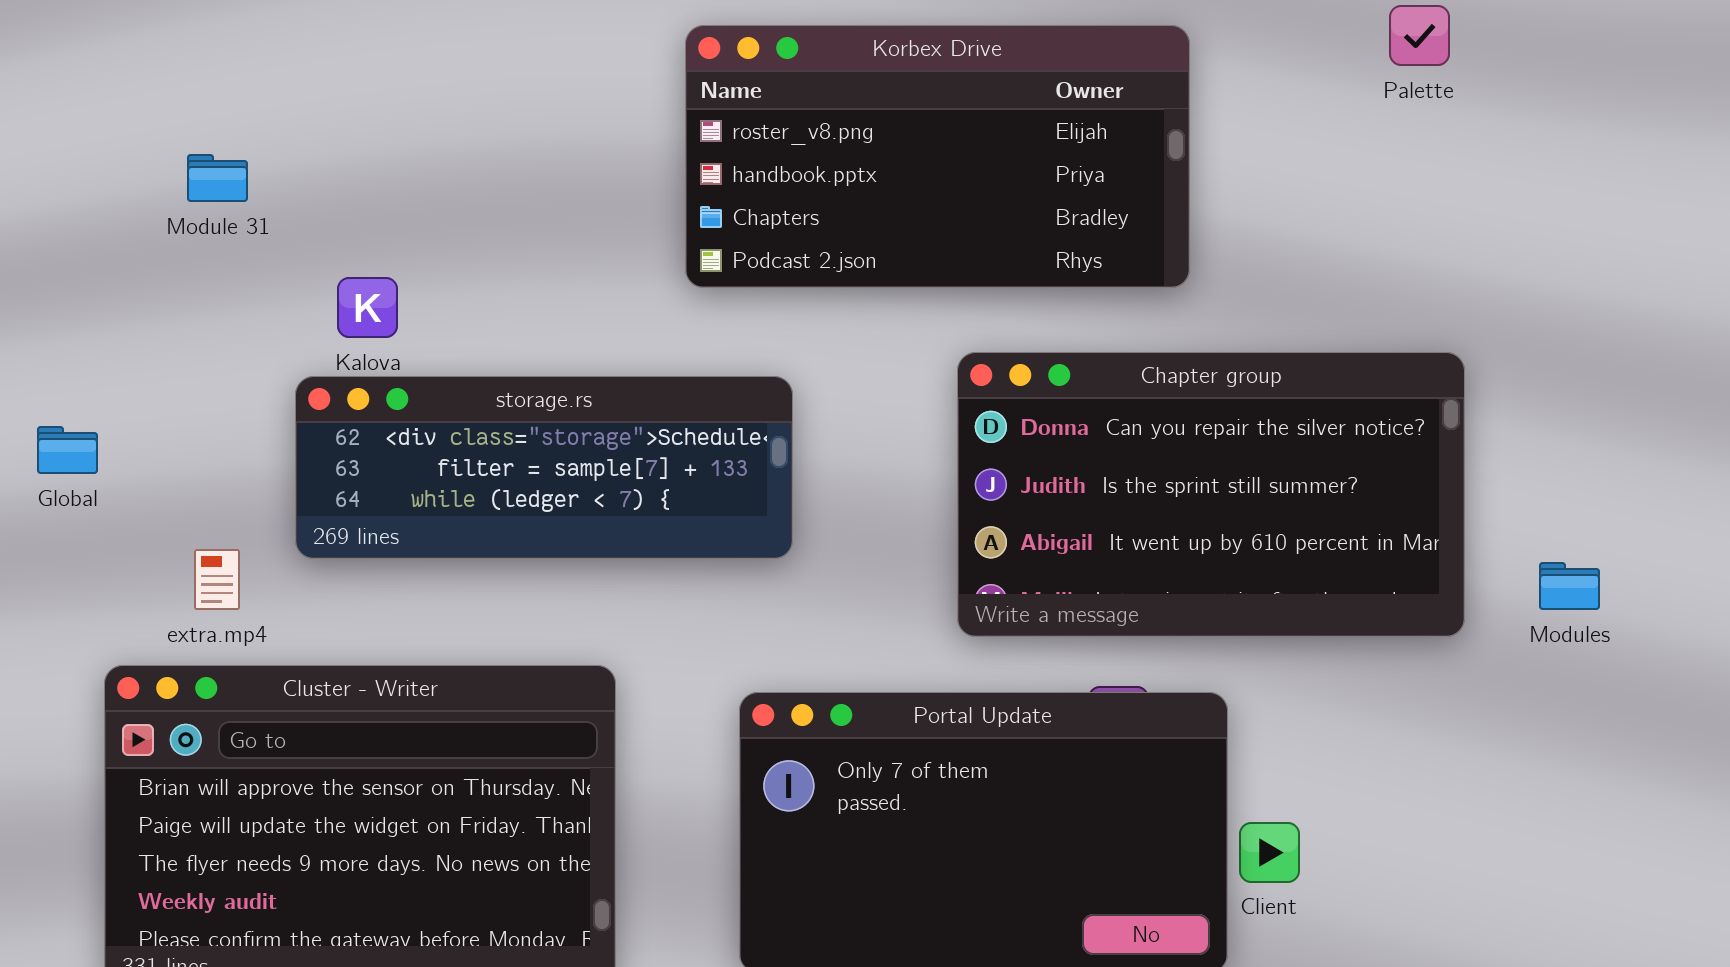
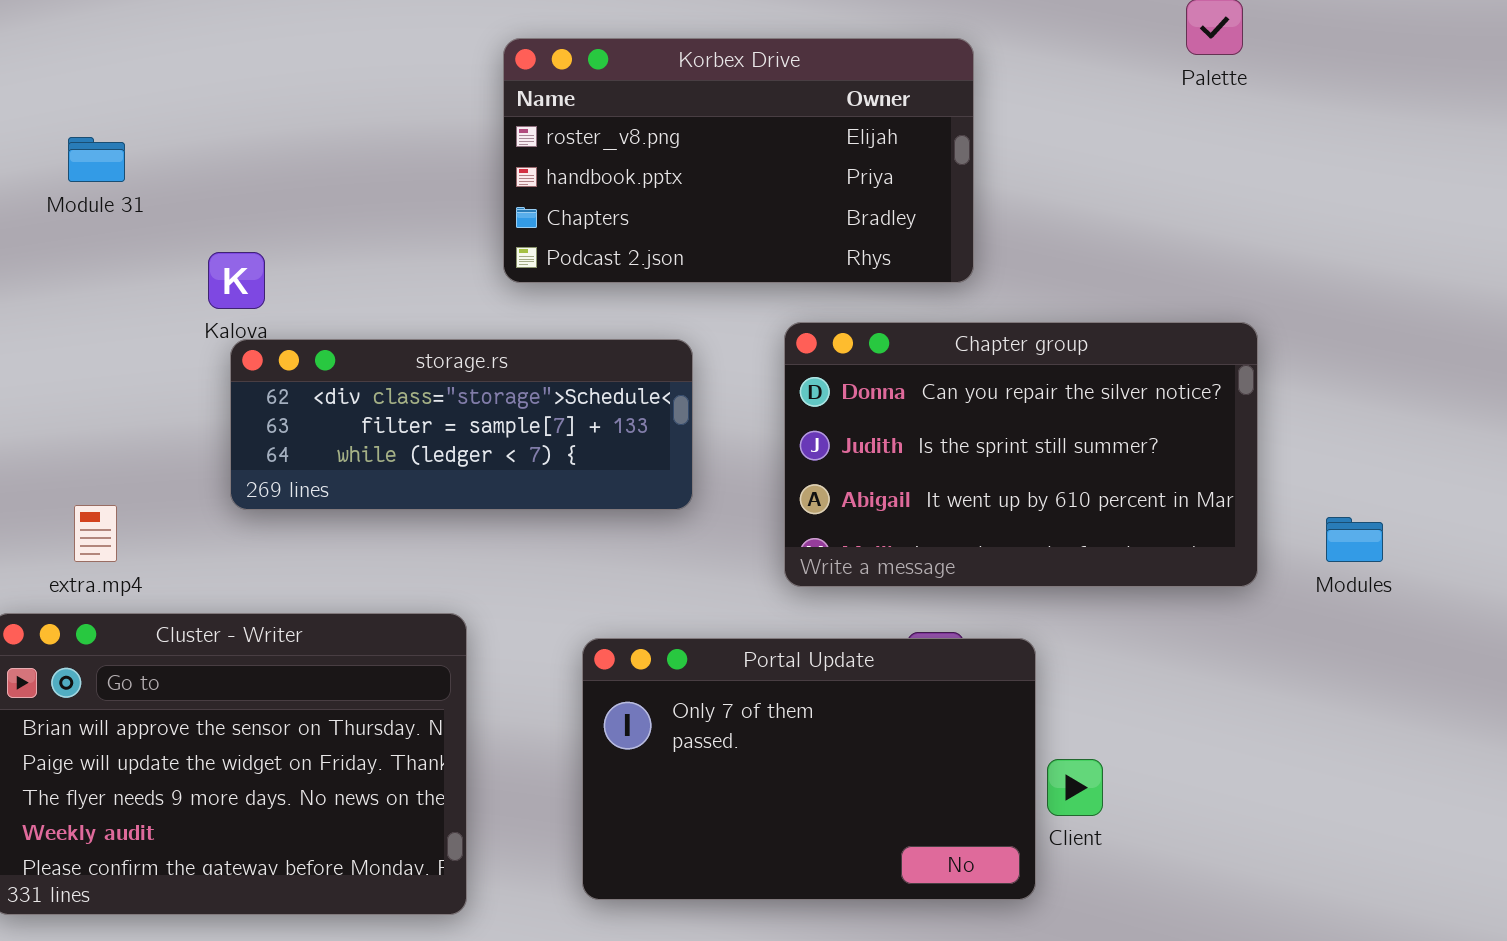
Korbex Drive: [685,25,1190,288] -> [503,38,974,283], moved
storage.rs: [295,376,793,559] -> [230,339,693,510], moved

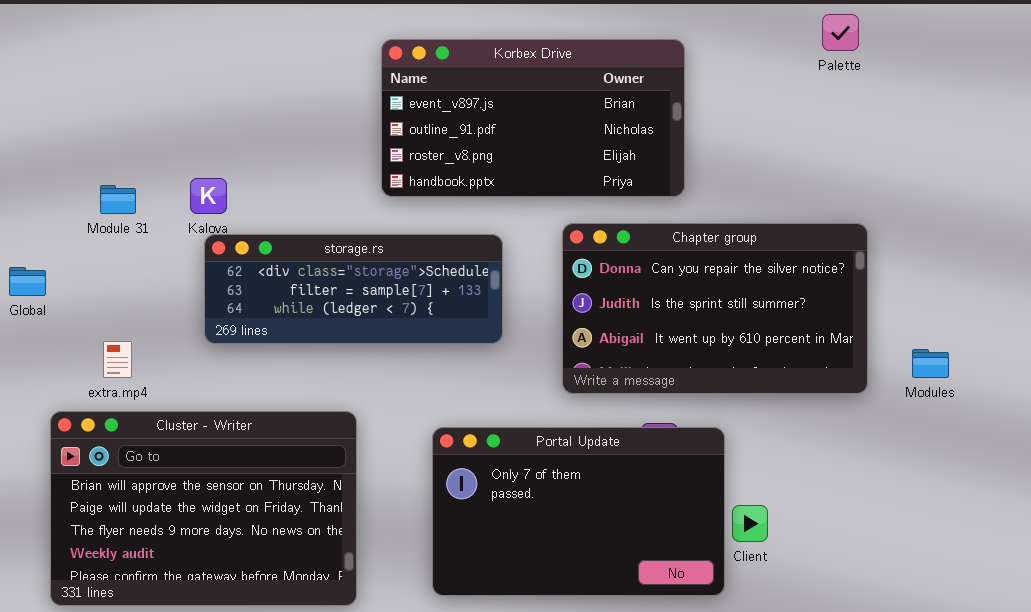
Korbex Drive: [503,38,974,283] -> [381,39,685,197], scrolled up 2 rows
Module 31: [68,137,125,182] -> [100,185,136,214], moved

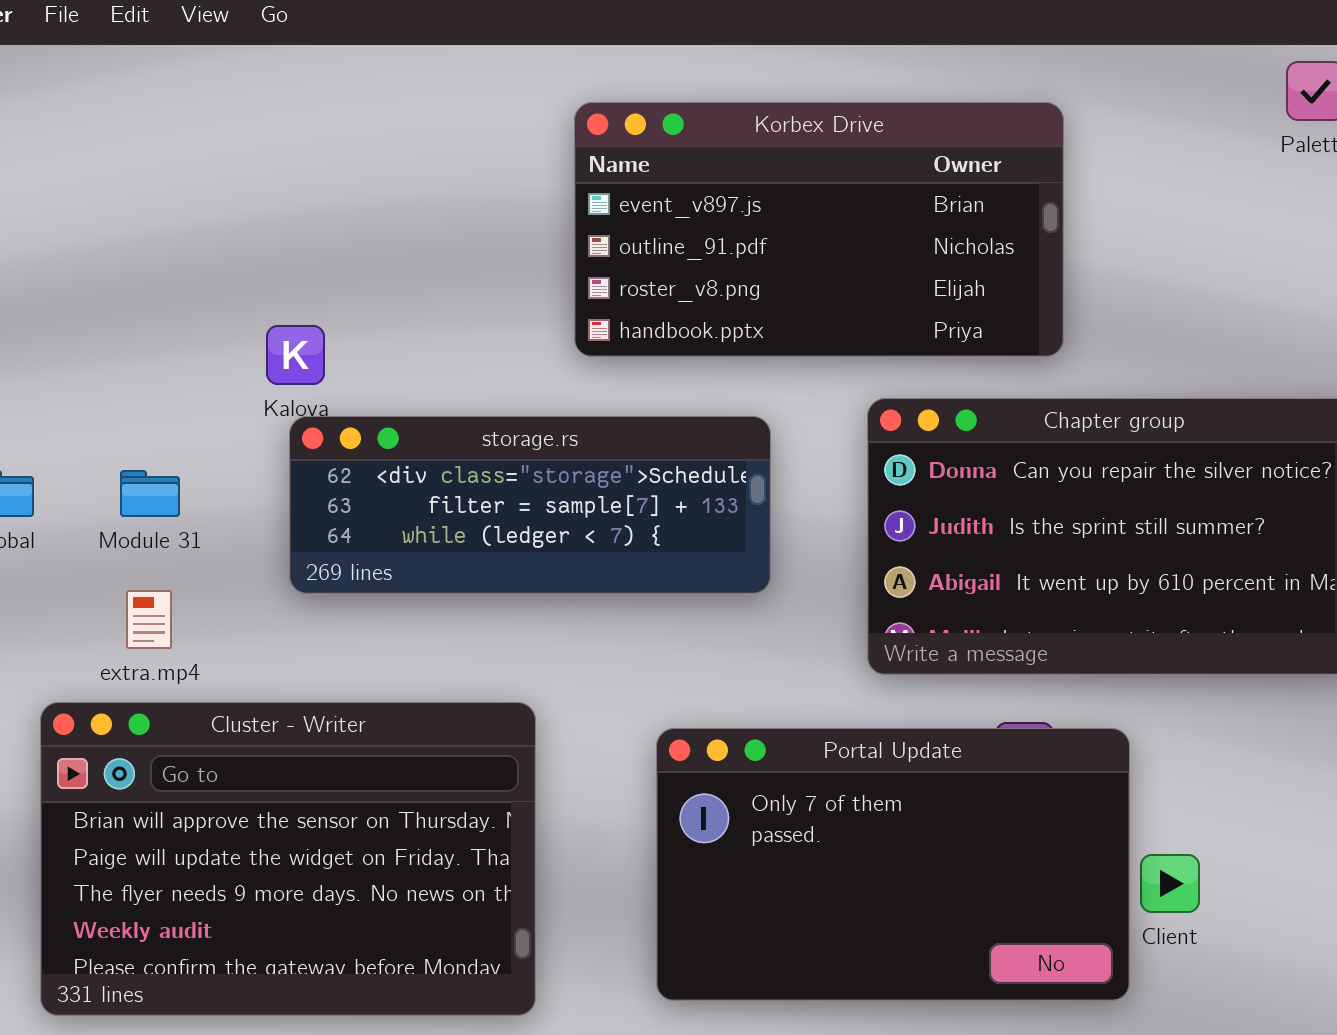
Module 31: [100,185,136,214] -> [120,470,180,517], moved

